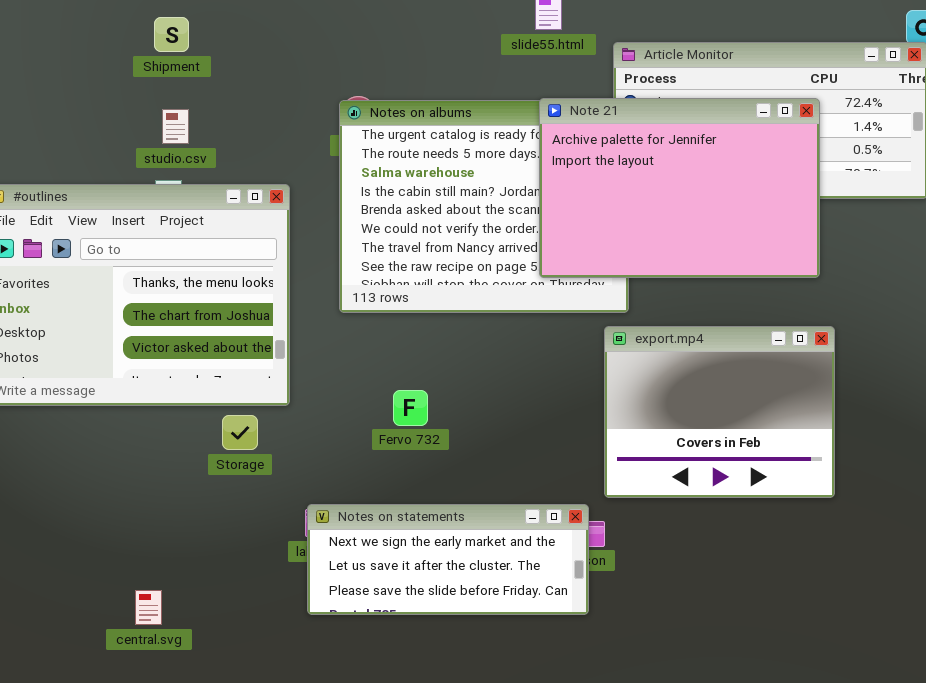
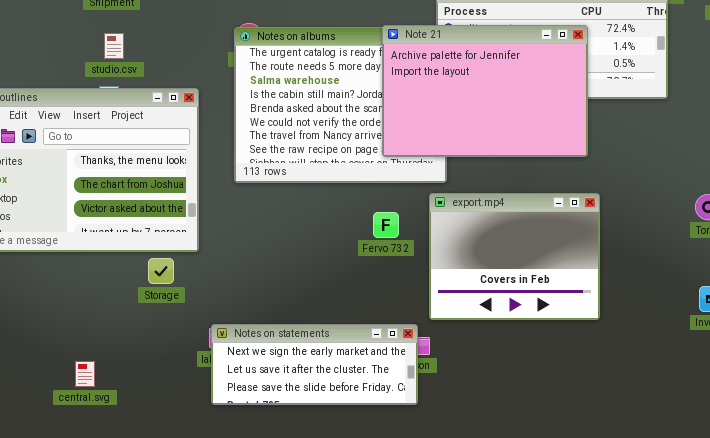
Fervo 732: [393,390,428,426] -> [373,212,399,238], moved
central.svg: [135,590,162,625] -> [75,361,95,387], moved

